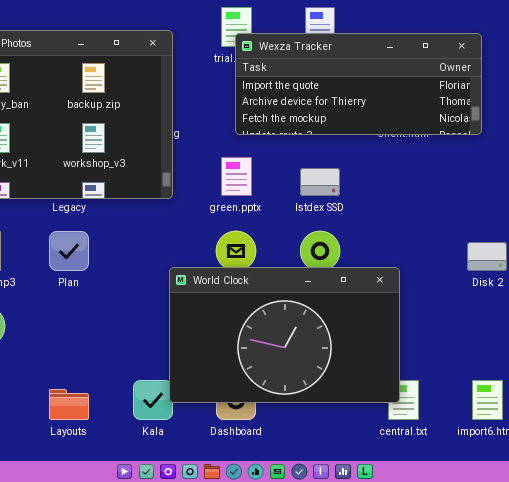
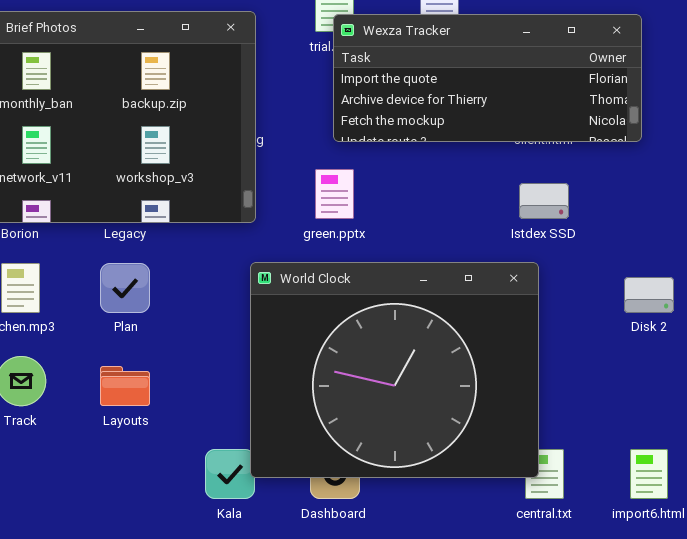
Istdex SSD: [300,168,340,196] -> [519,183,569,219], moved
World Clock: [169,267,400,403] -> [250,262,539,478], resized
Layouts: [49,389,89,420] -> [100,366,150,406], moved

